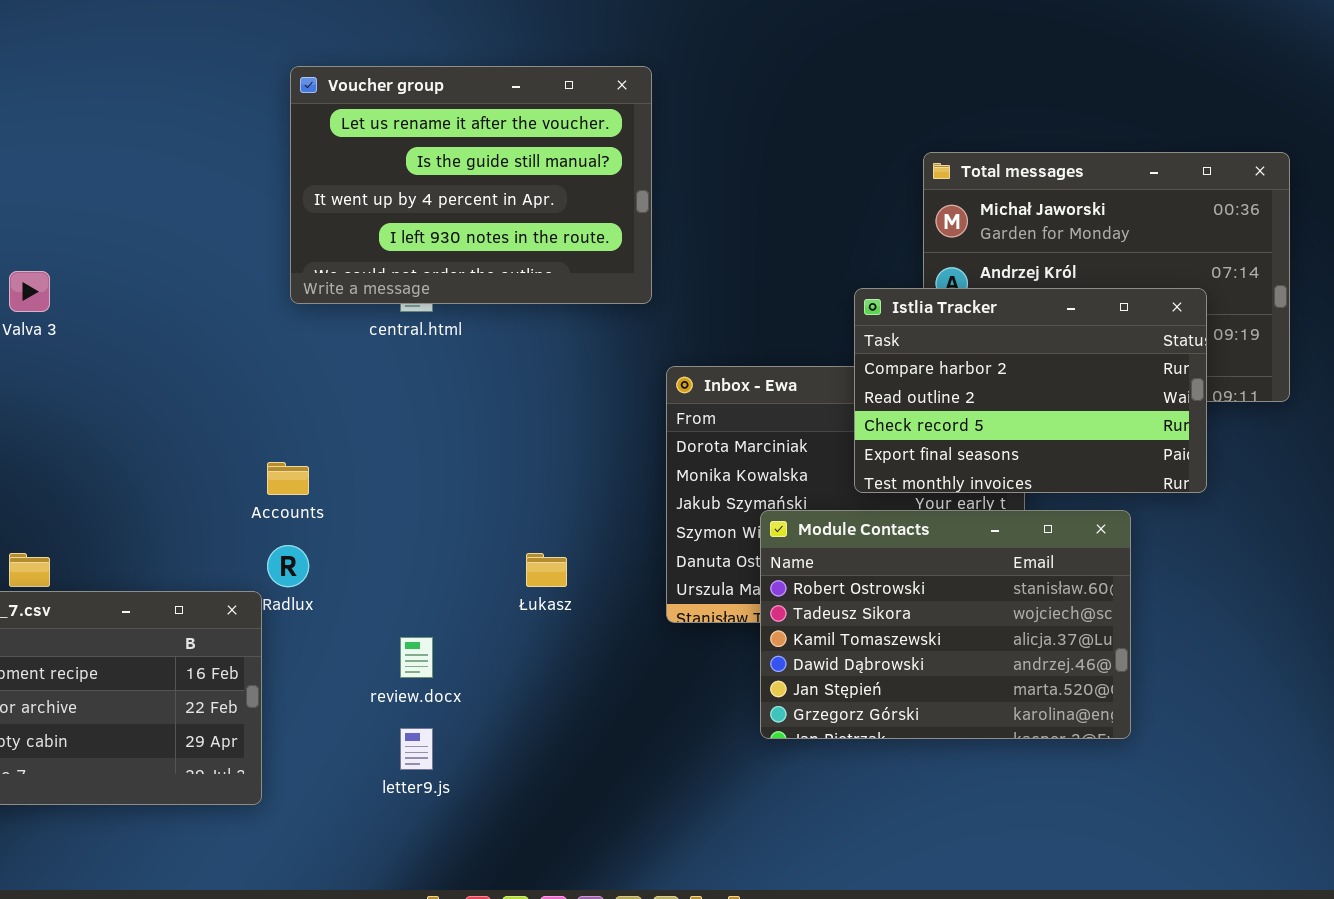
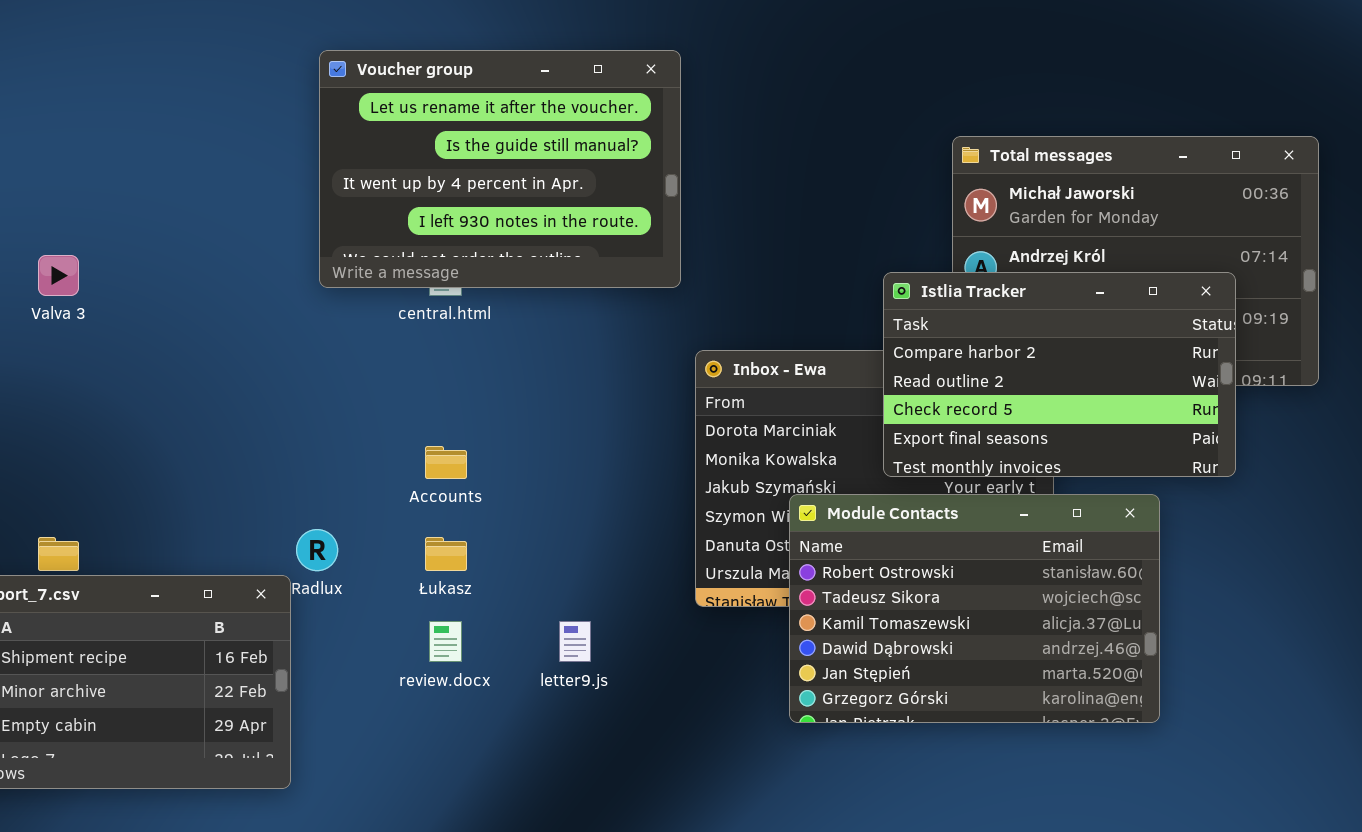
Accounts: [267,462,309,495] -> [425,446,467,479], moved
Łukasz: [526,553,567,587] -> [425,537,467,571], moved
letter9.js: [400,728,433,770] -> [559,621,591,662], moved

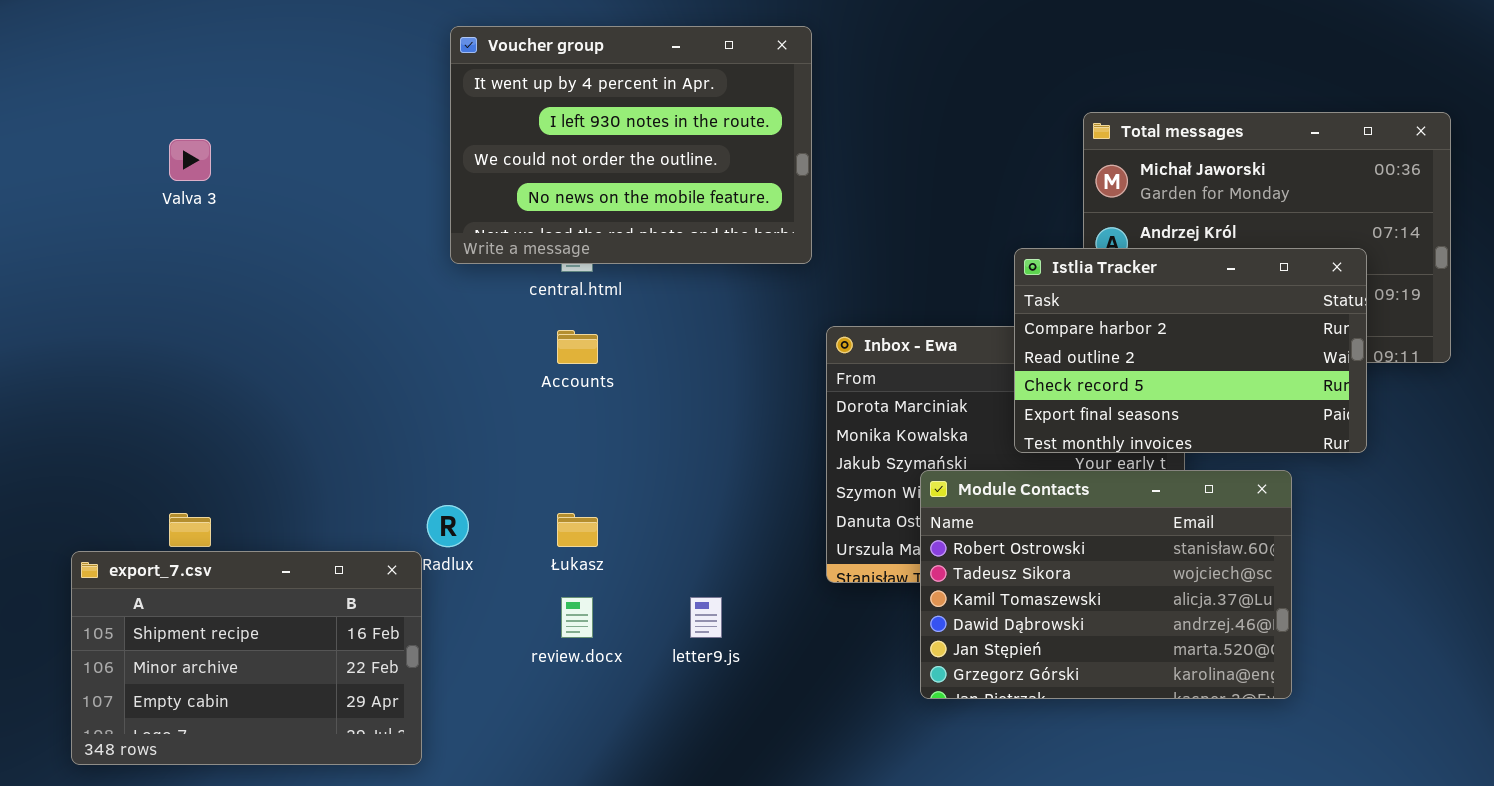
Voucher group: [319,50,681,288] -> [450,26,812,264], scrolled down 2 rows
Valva 3: [38,255,79,296] -> [169,139,211,181], moved
Accounts: [425,446,467,479] -> [557,330,598,364], moved

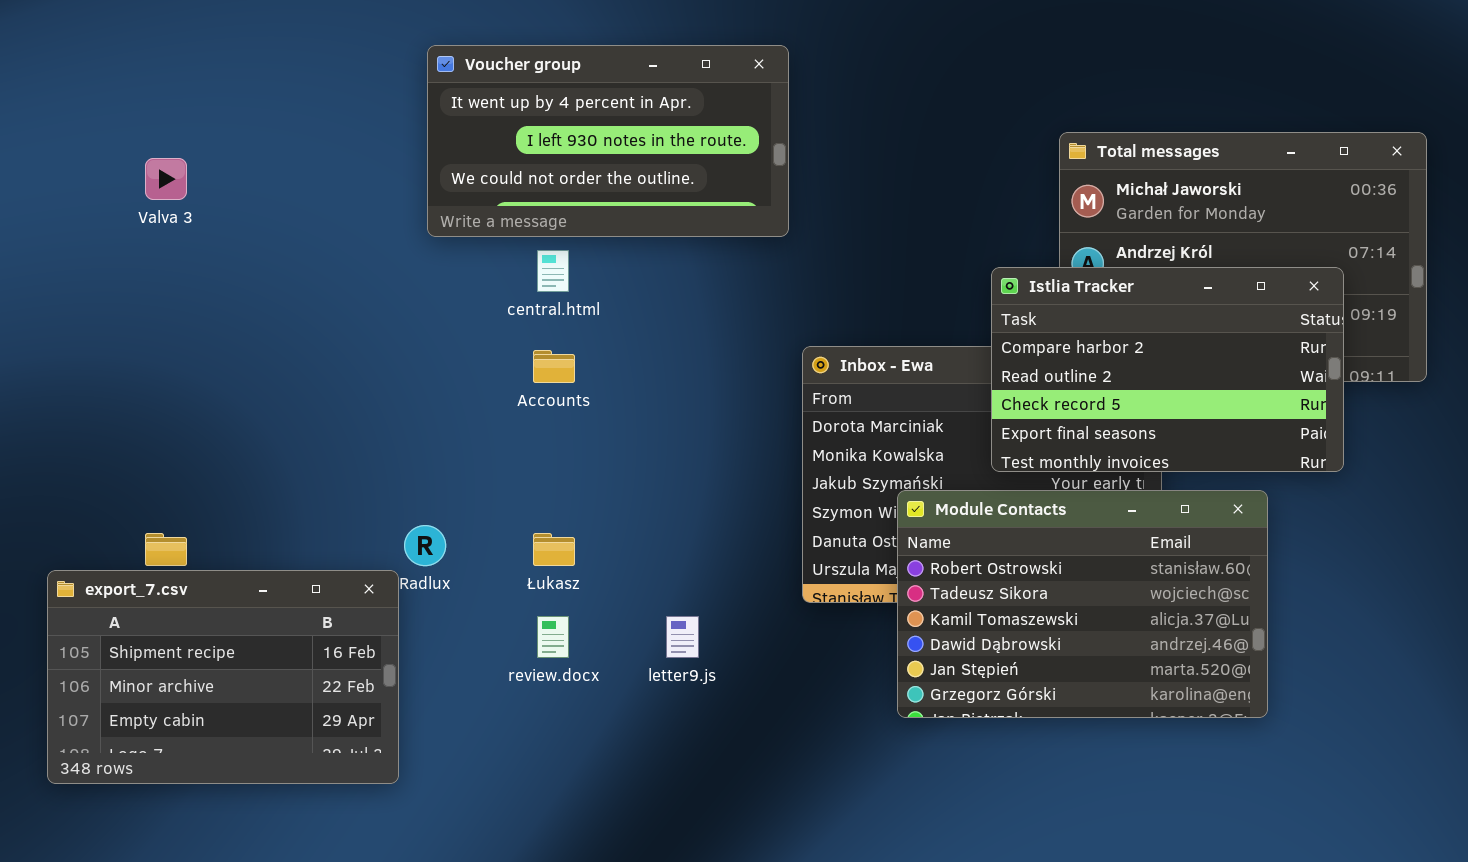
Voucher group: [450,26,812,264] -> [427,45,789,237], resized

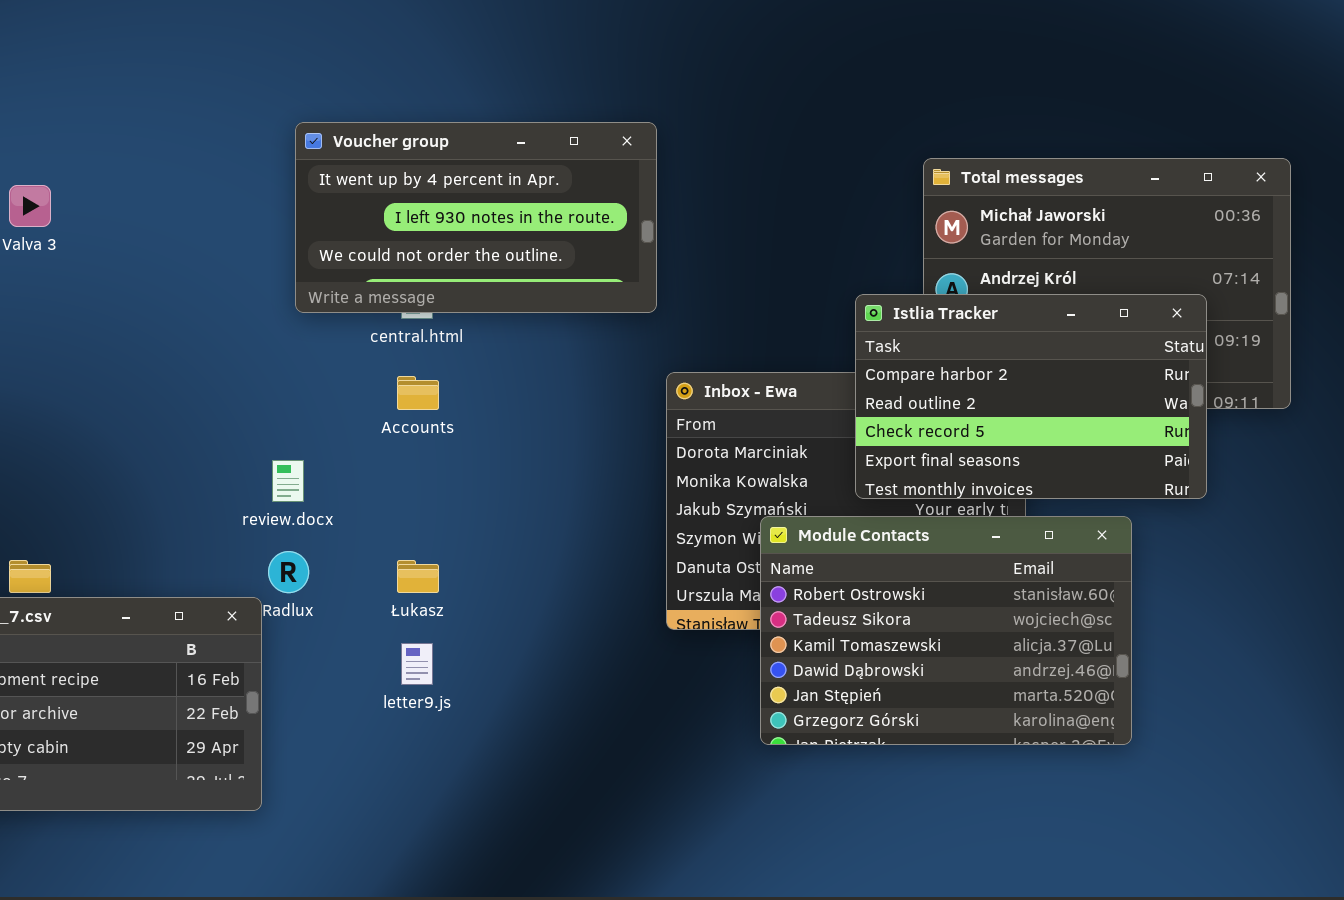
Voucher group: [427,45,789,237] -> [295,122,657,313], moved
review.docx: [537,616,569,658] -> [272,460,304,502], moved
letter9.js: [666,616,699,658] -> [401,643,433,685], moved

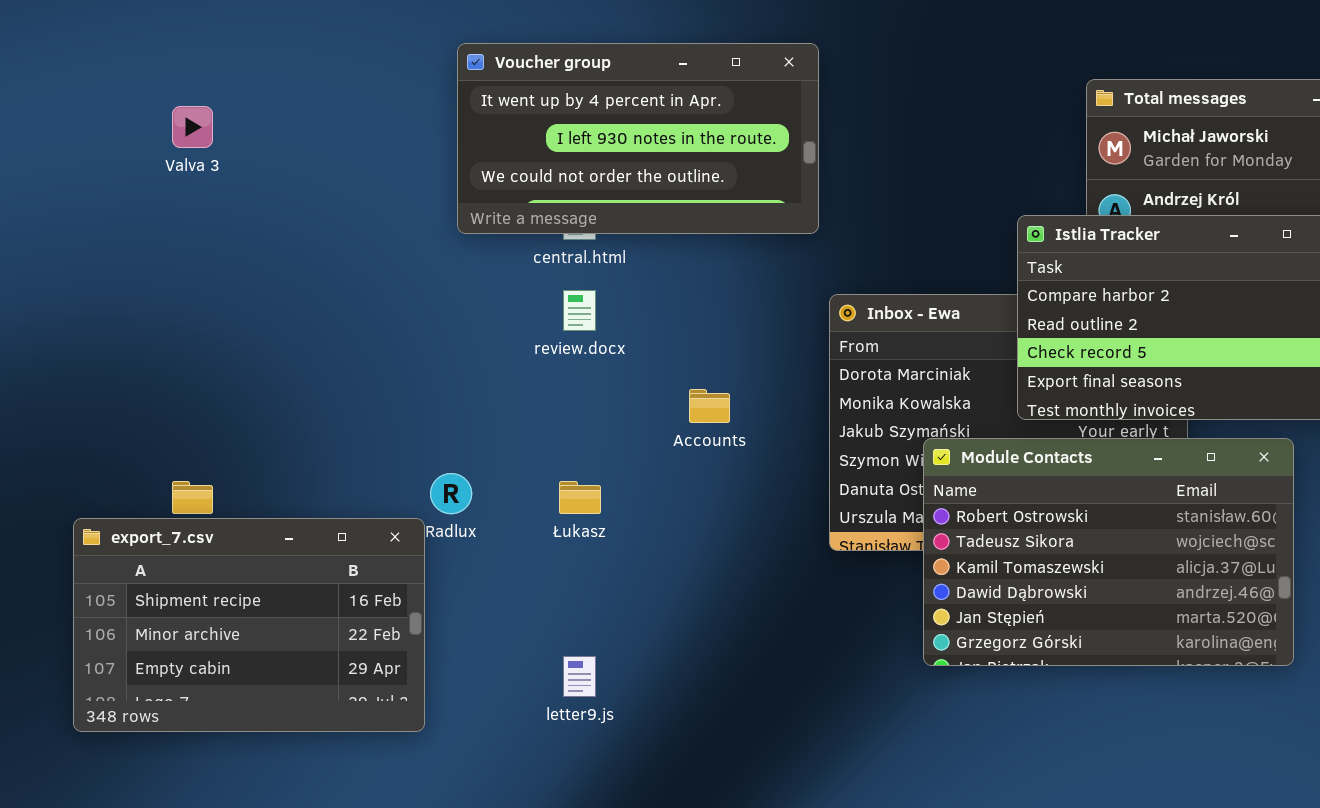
Accounts: [397,376,439,410] -> [689,389,730,423], moved
review.docx: [272,460,304,502] -> [563,290,596,331], moved
letter9.js: [401,643,433,685] -> [563,656,596,697], moved

